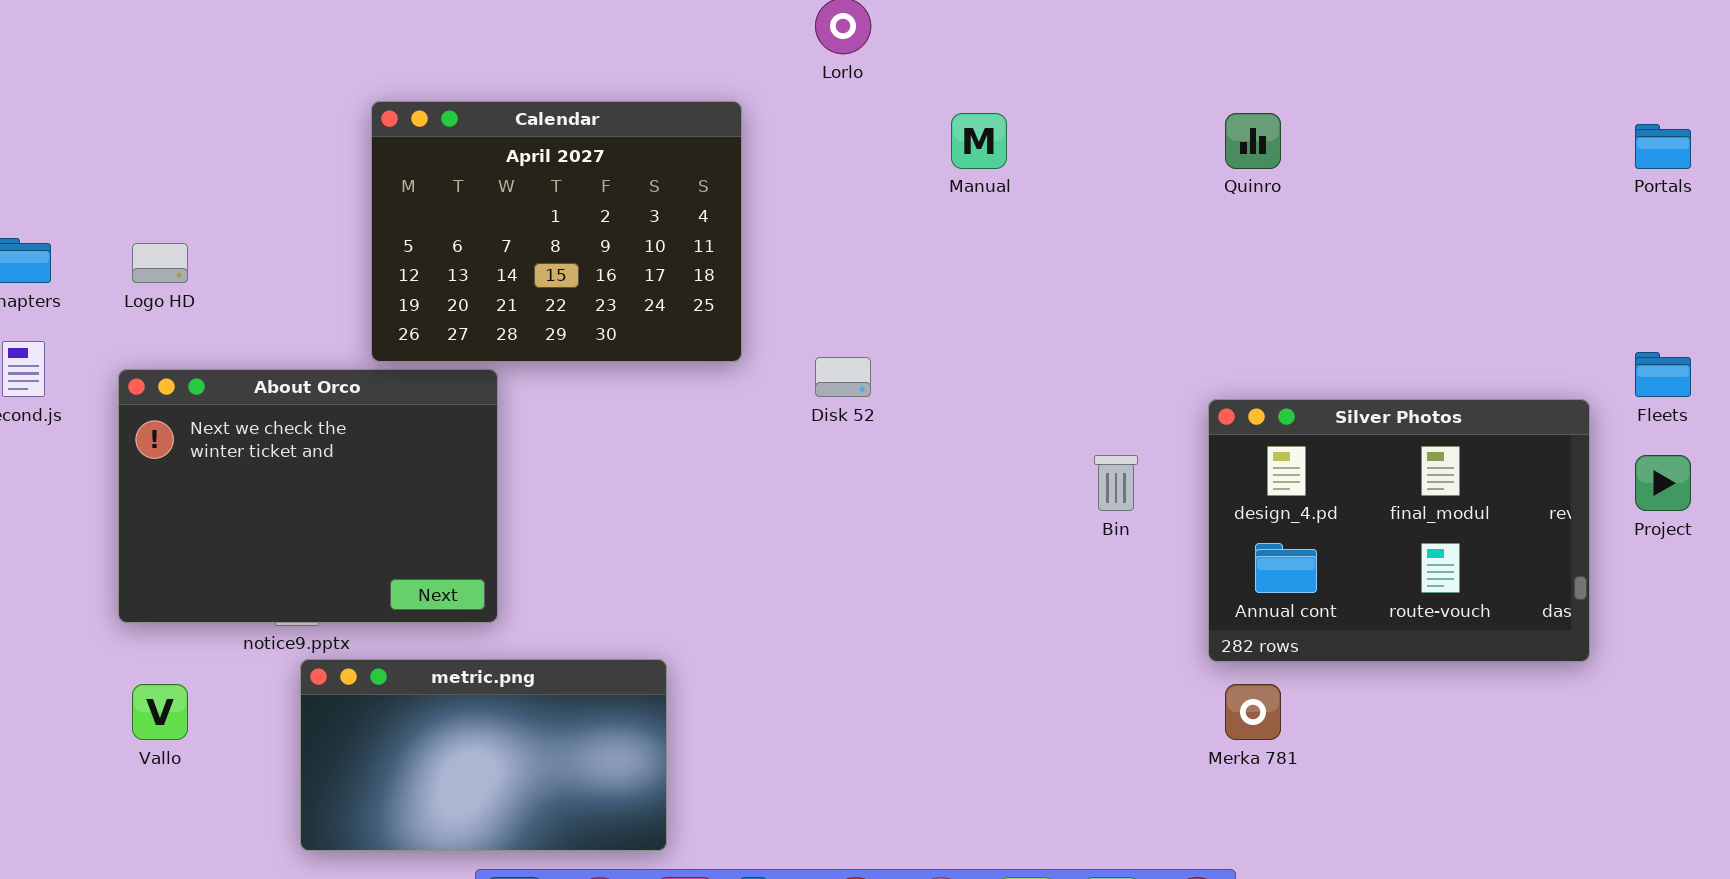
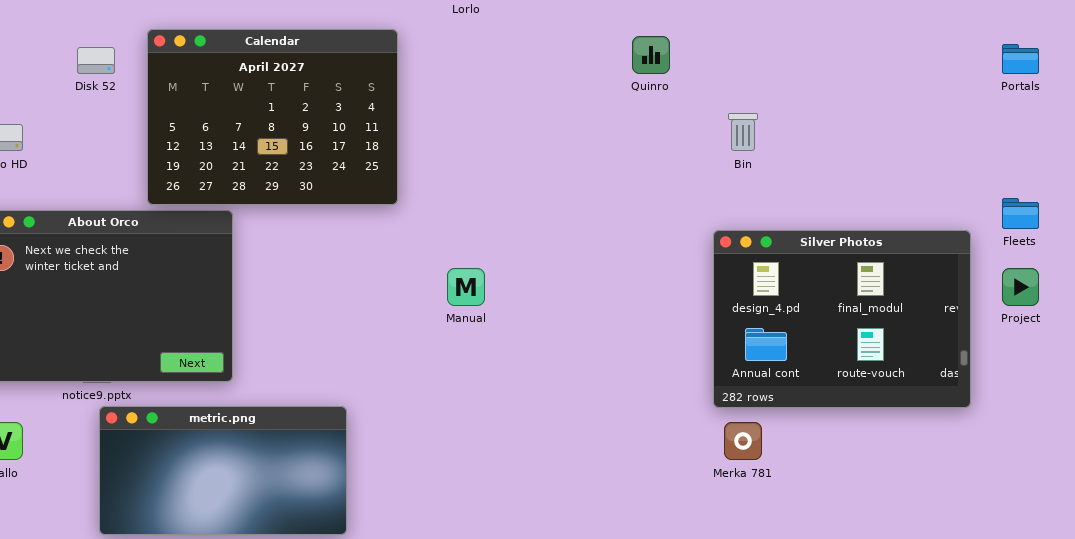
Manual: [951,113,1007,169] -> [447,268,485,306], moved
Quinro: [1225,113,1281,169] -> [632,36,670,74], moved
Disk 52: [815,357,871,397] -> [77,47,115,74], moved
Bin: [1094,455,1138,511] -> [728,113,758,151], moved

